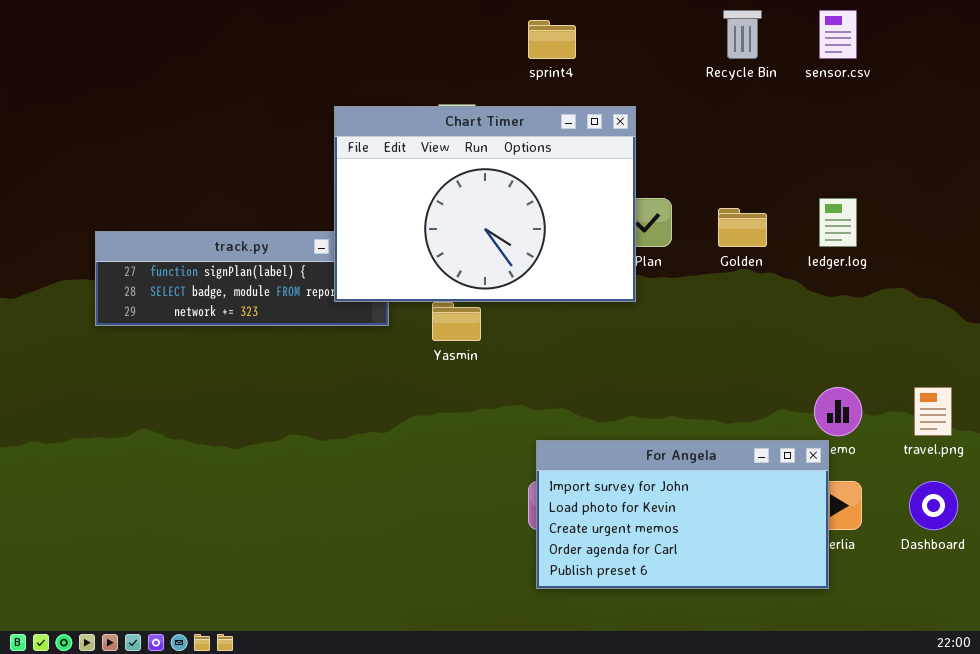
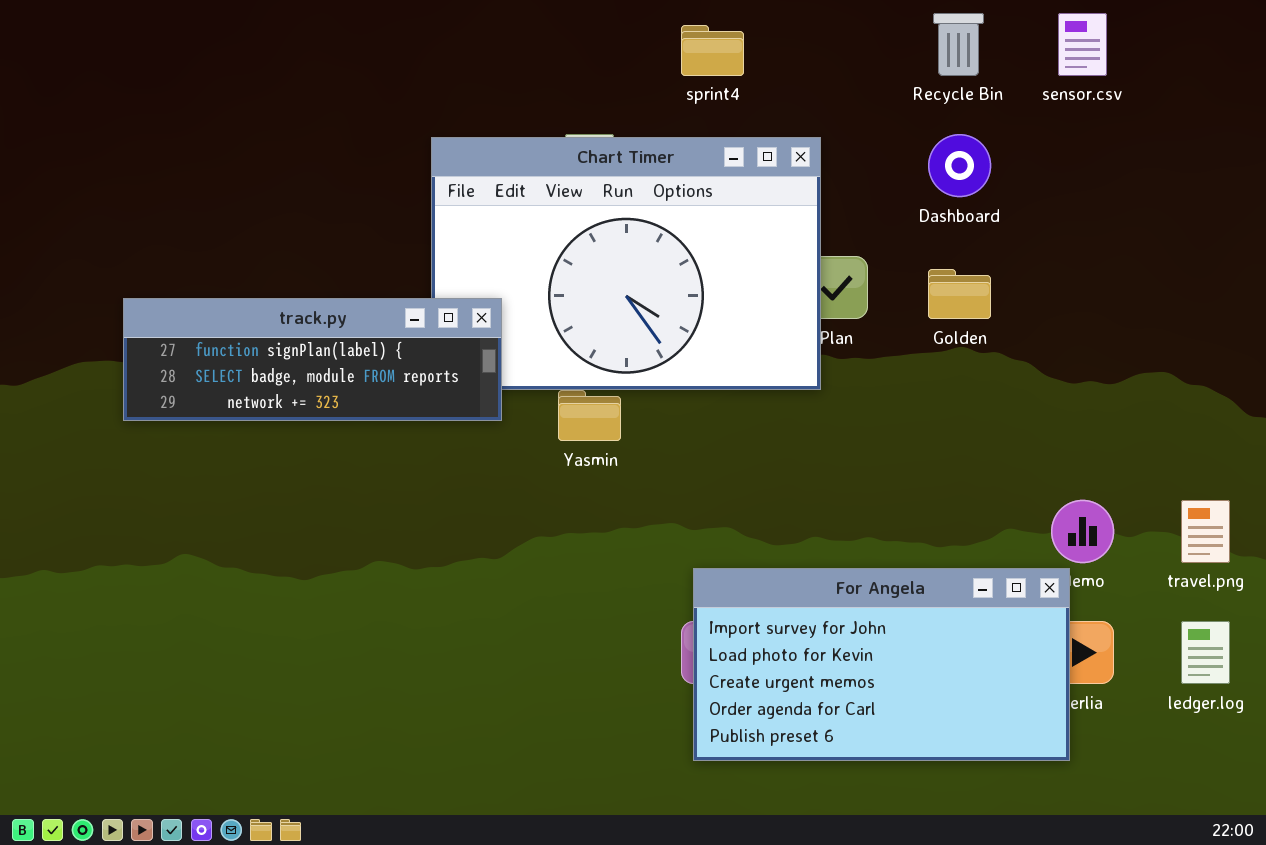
ledger.log: [819,198,857,247] -> [1181,621,1230,684], moved
track.py: [95,231,389,326] -> [123,298,502,421], raised
Dashboard: [909,481,958,530] -> [928,134,991,197], moved

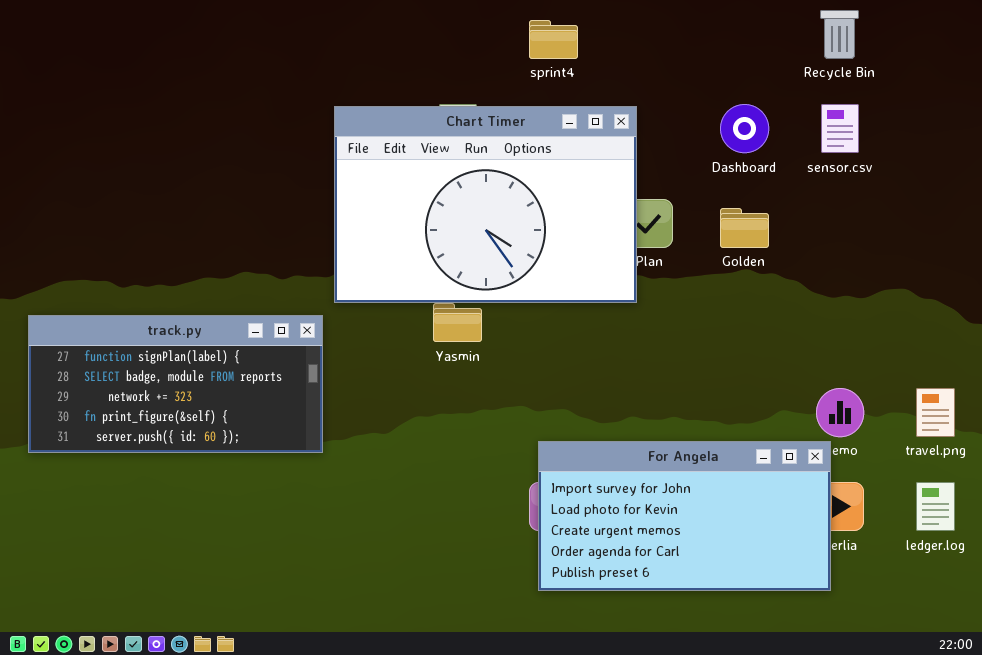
Recycle Bin: [933,13,984,76] -> [820,10,859,59], moved
sensor.csv: [1058,13,1107,76] -> [821,104,859,153], moved
track.py: [123,298,502,421] -> [28,315,323,453], moved, resized

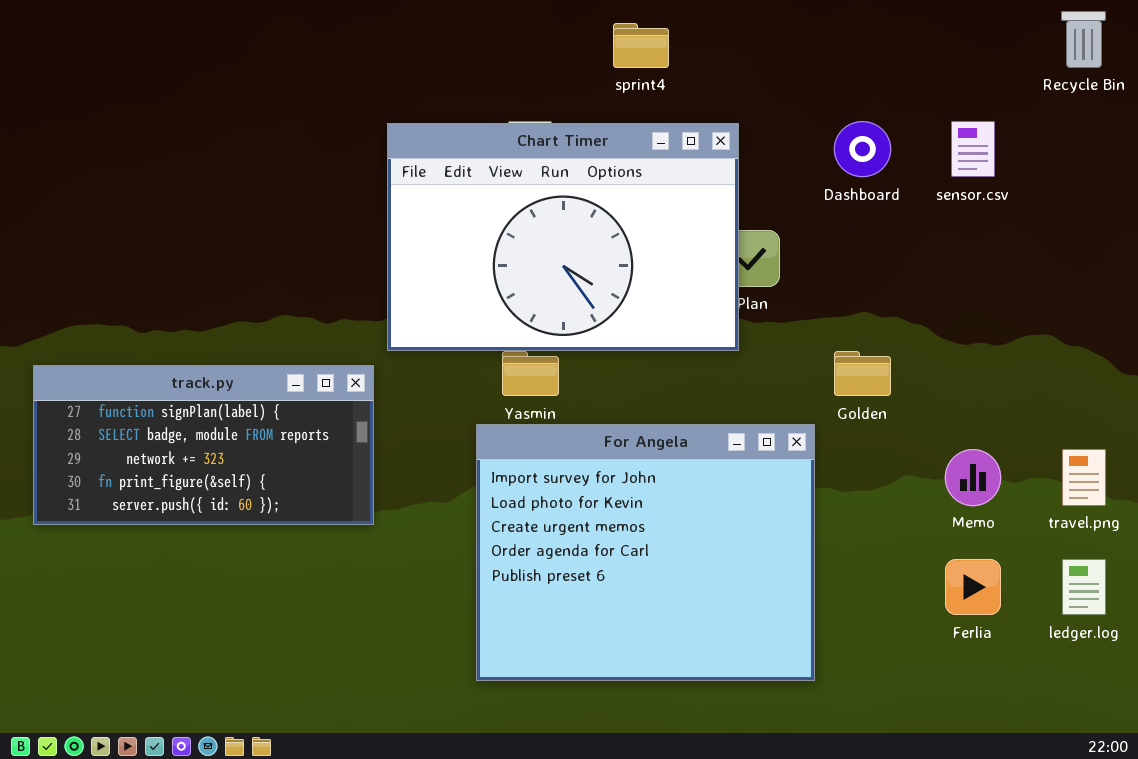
Recycle Bin: [820,10,859,59] -> [1061,11,1106,68], moved
Golden: [720,208,769,248] -> [834,351,891,396], moved
For Angela: [538,441,831,591] -> [476,424,815,681], moved, resized

